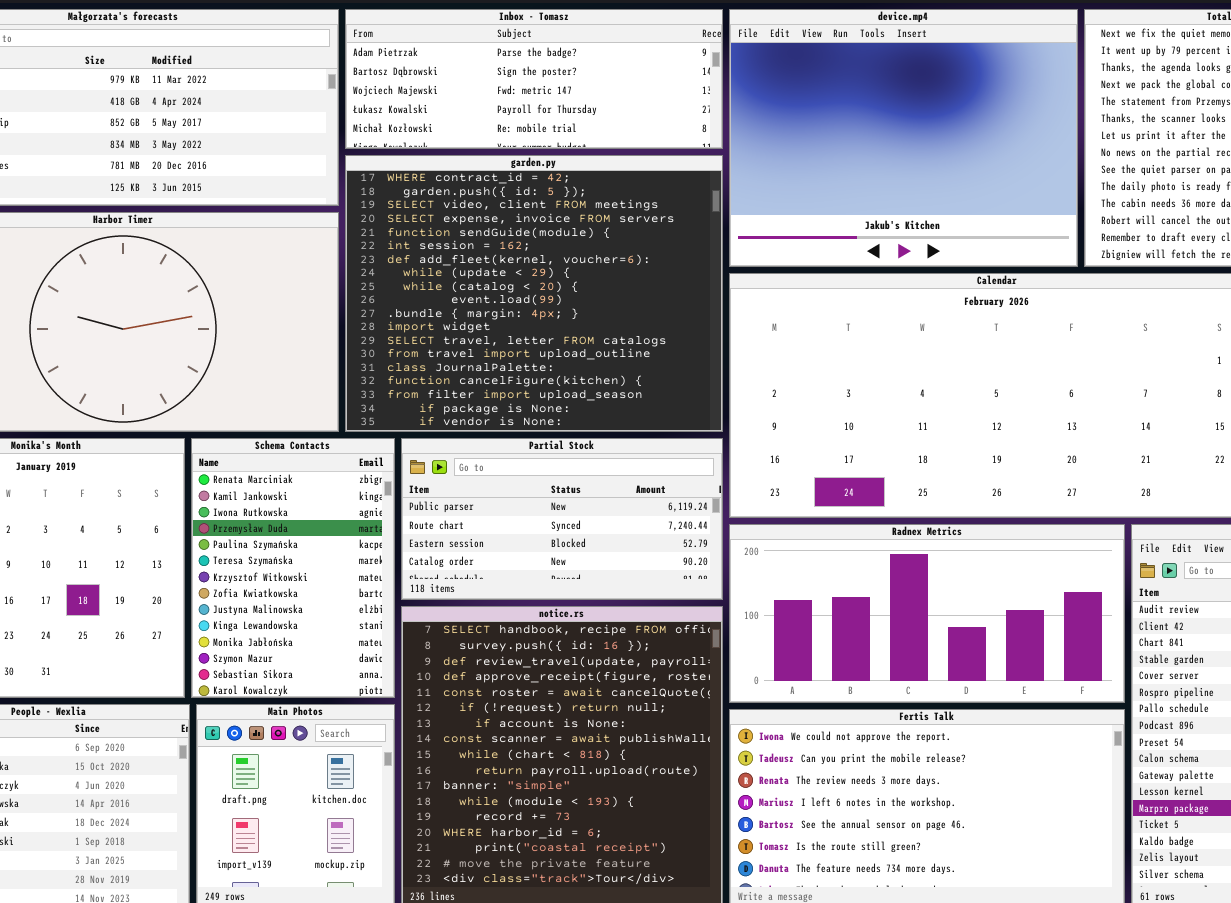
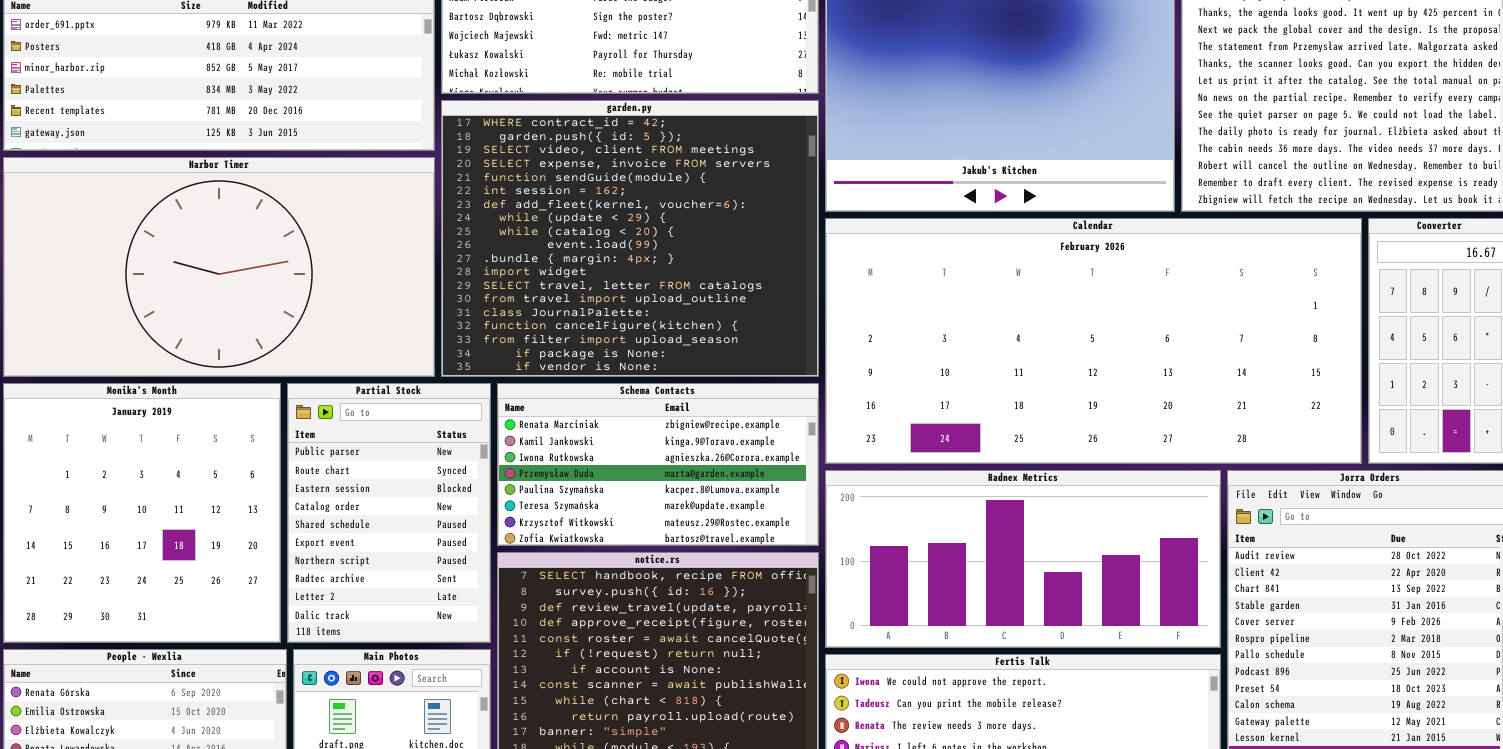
Schema Contacts: [191,438,395,698] -> [497,383,819,546], moved, resized
Partial Stock: [401,438,723,600] -> [287,383,491,643], moved, resized

